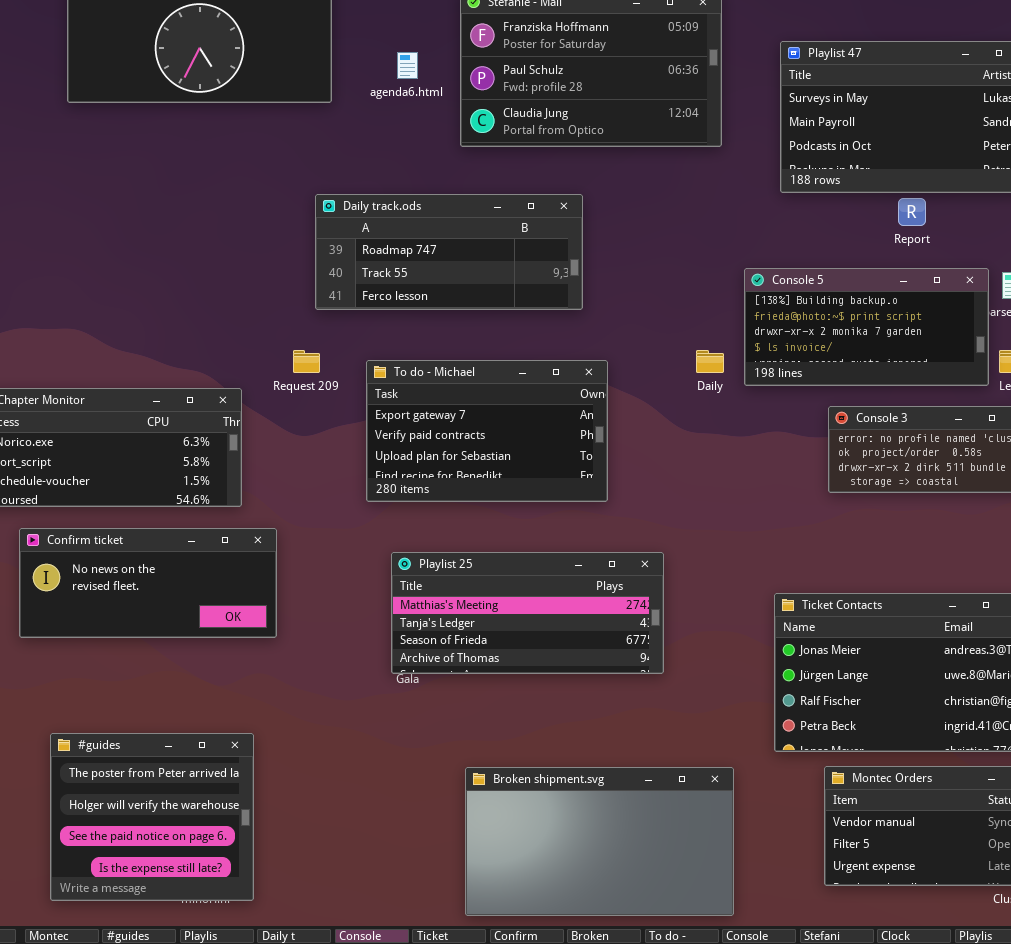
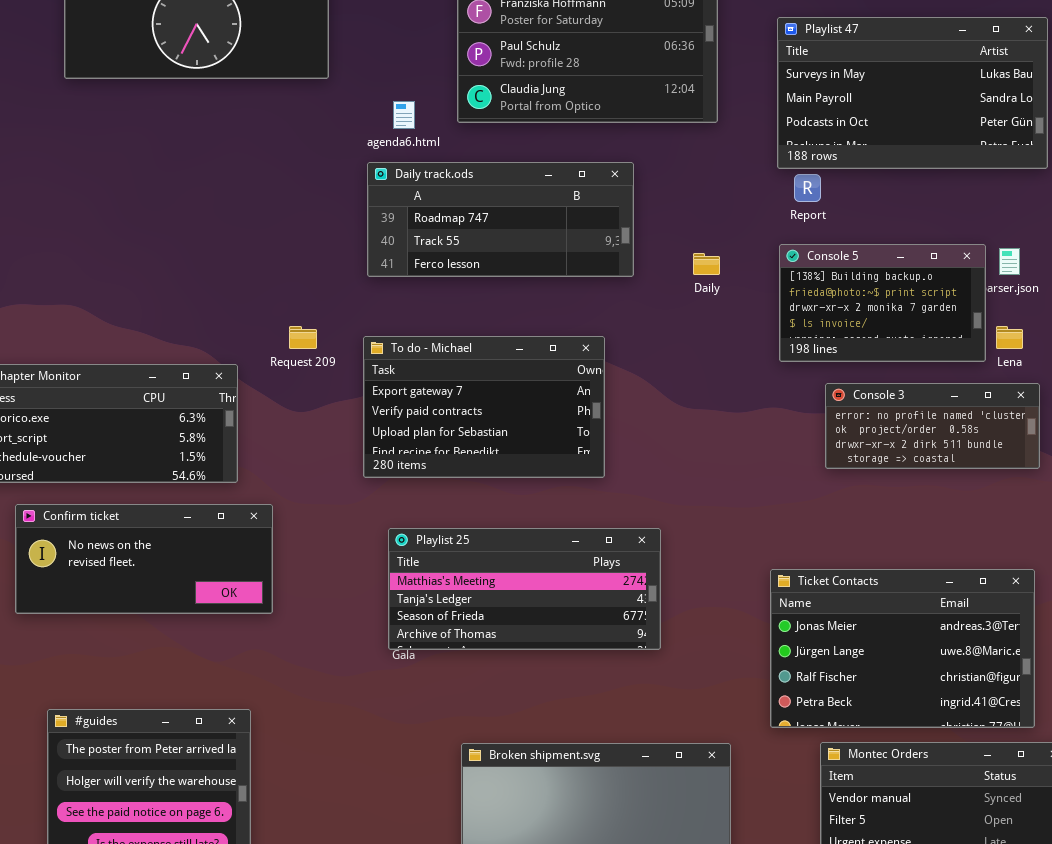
agenda6.html: [397,52,418,79] -> [393,101,415,129], moved
Daily track.ods: [315,194,583,310] -> [367,162,634,277], moved
Report: [898,198,926,226] -> [794,174,821,202], moved
Console 5: [744,268,989,386] -> [779,244,986,362], resized
Daily: [696,350,724,373] -> [693,253,720,275], moved

